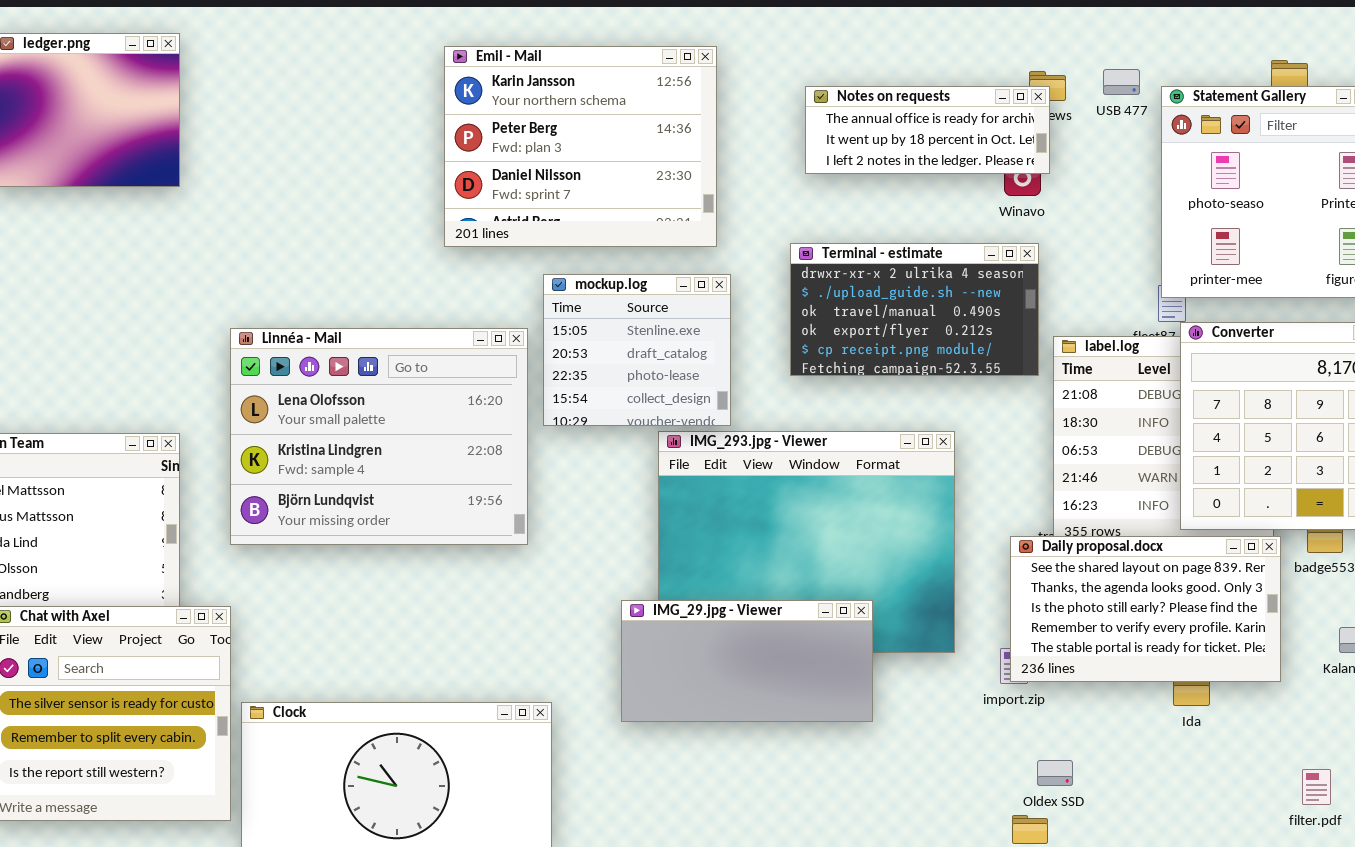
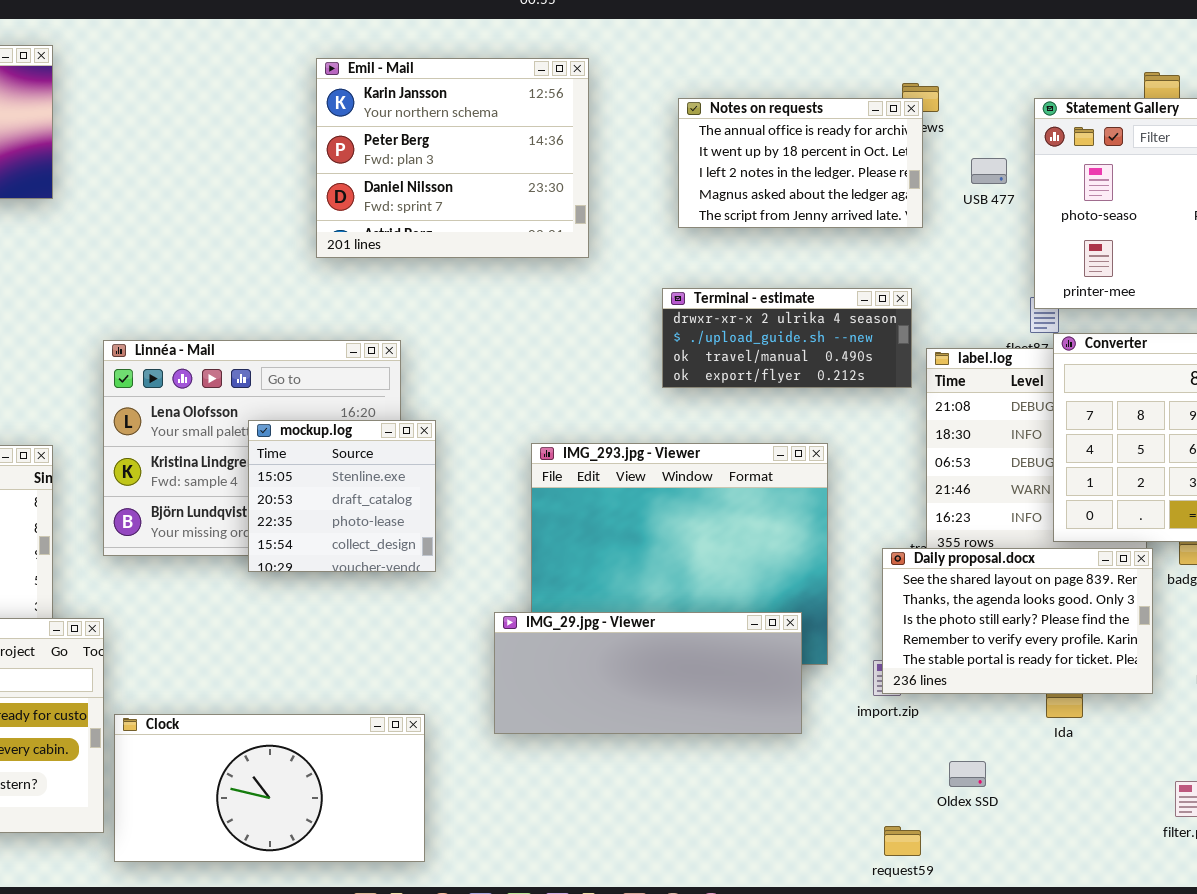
USB 477: [1103,69,1140,95] -> [971,158,1007,184], moved
Notes on requests: [805,86,1050,174] -> [678,98,923,228], resized
Terminal - estimate: [790,243,1039,376] -> [662,288,912,388], resized
mockup.log: [543,274,731,426] -> [248,420,436,572], moved
IMG_29.jpg - Viewer: [621,600,873,722] -> [494,612,802,734], resized
Oldex SSD: [1037,760,1073,786] -> [949,761,986,787], moved

